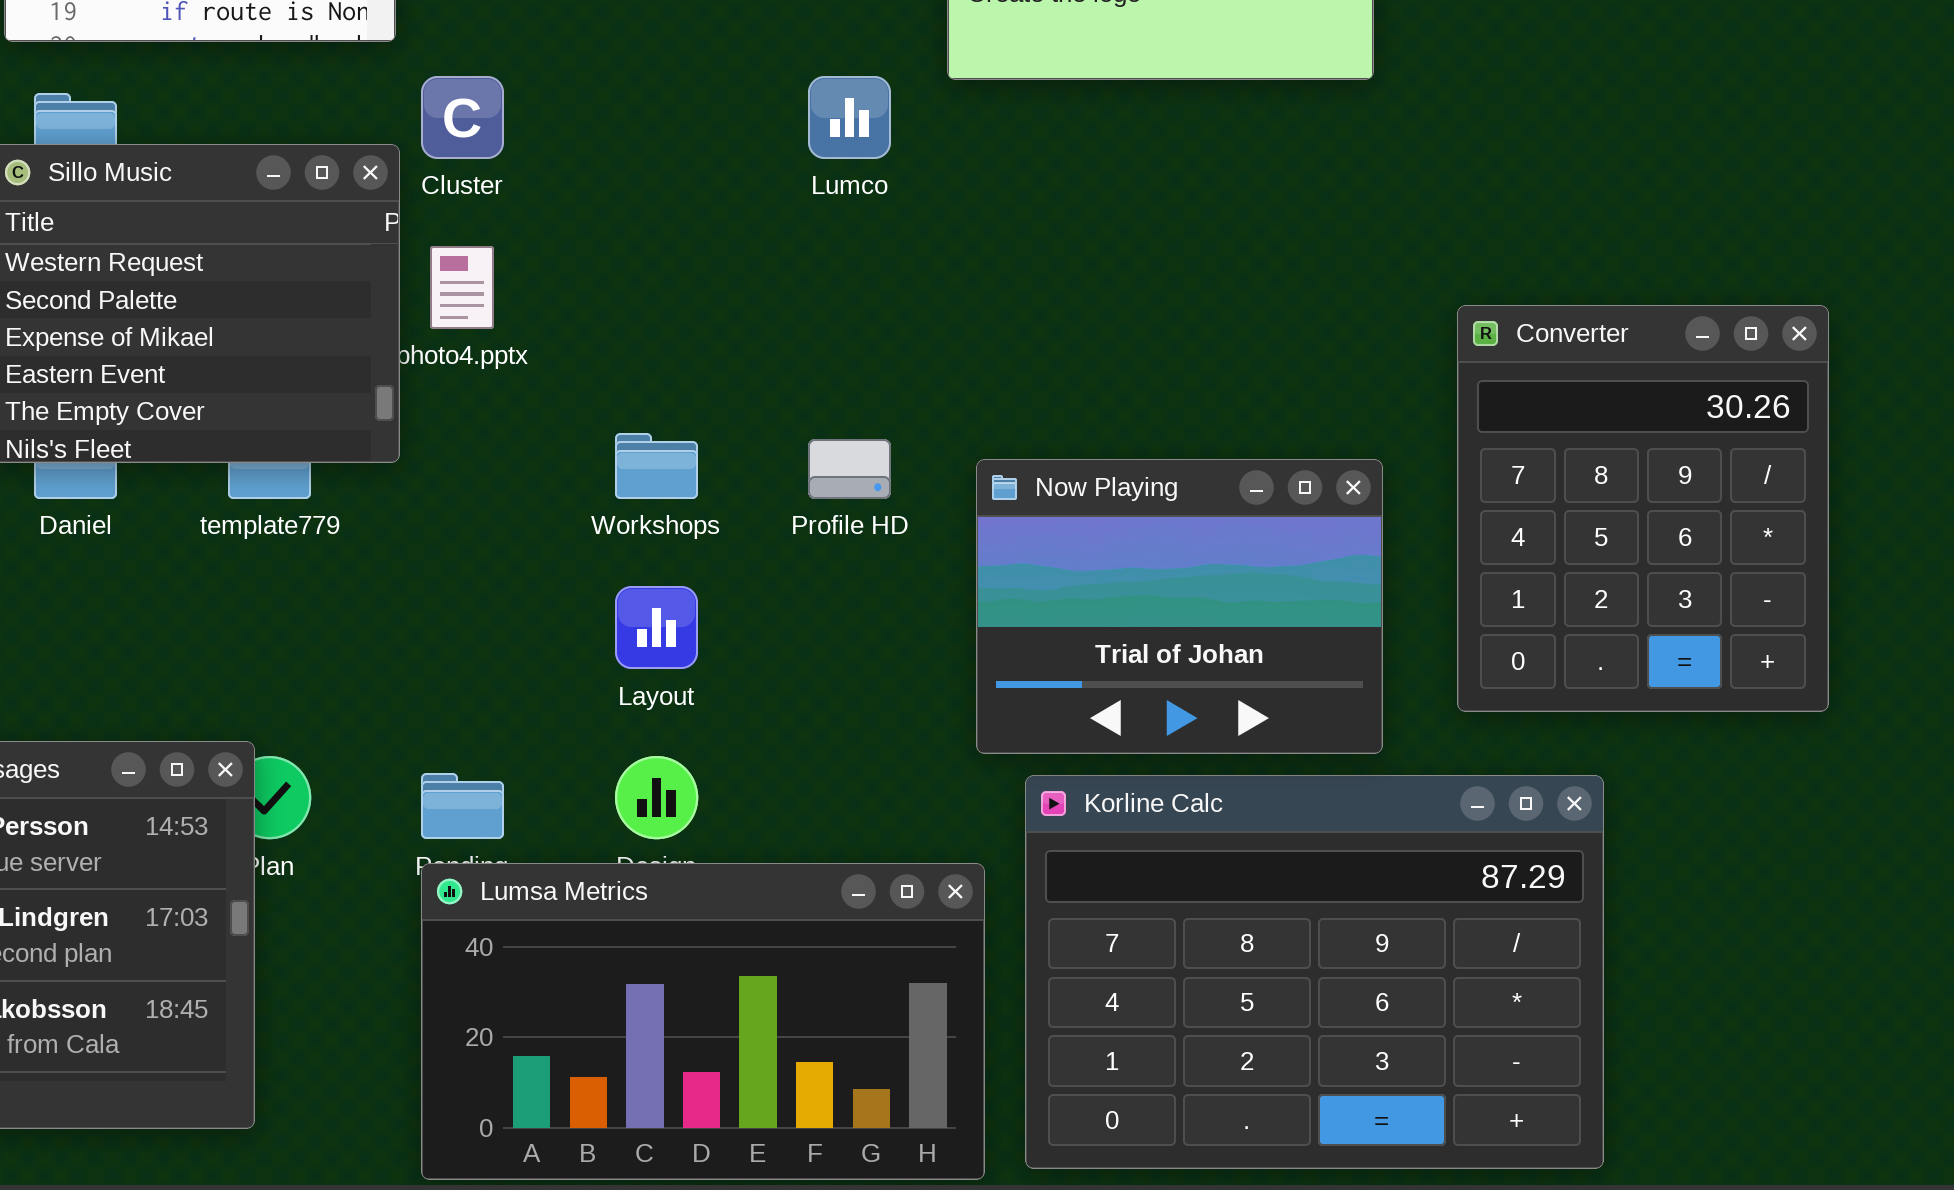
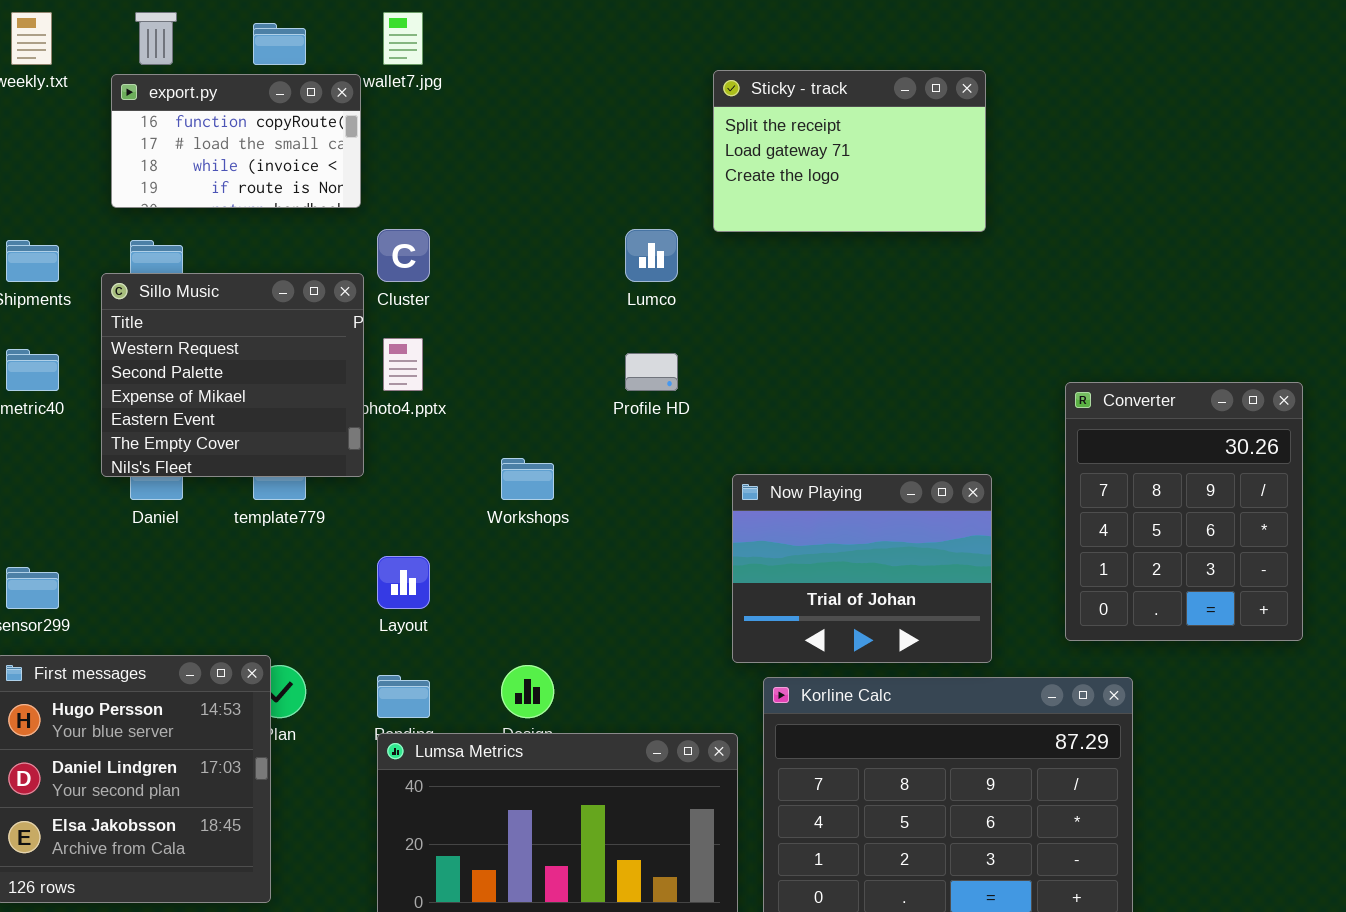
Converter: [1457,305,1829,712] -> [1065,382,1303,641], moved
Profile HD: [808,439,891,499] -> [625,353,678,391], moved
Layout: [615,586,698,669] -> [377,556,430,609], moved

